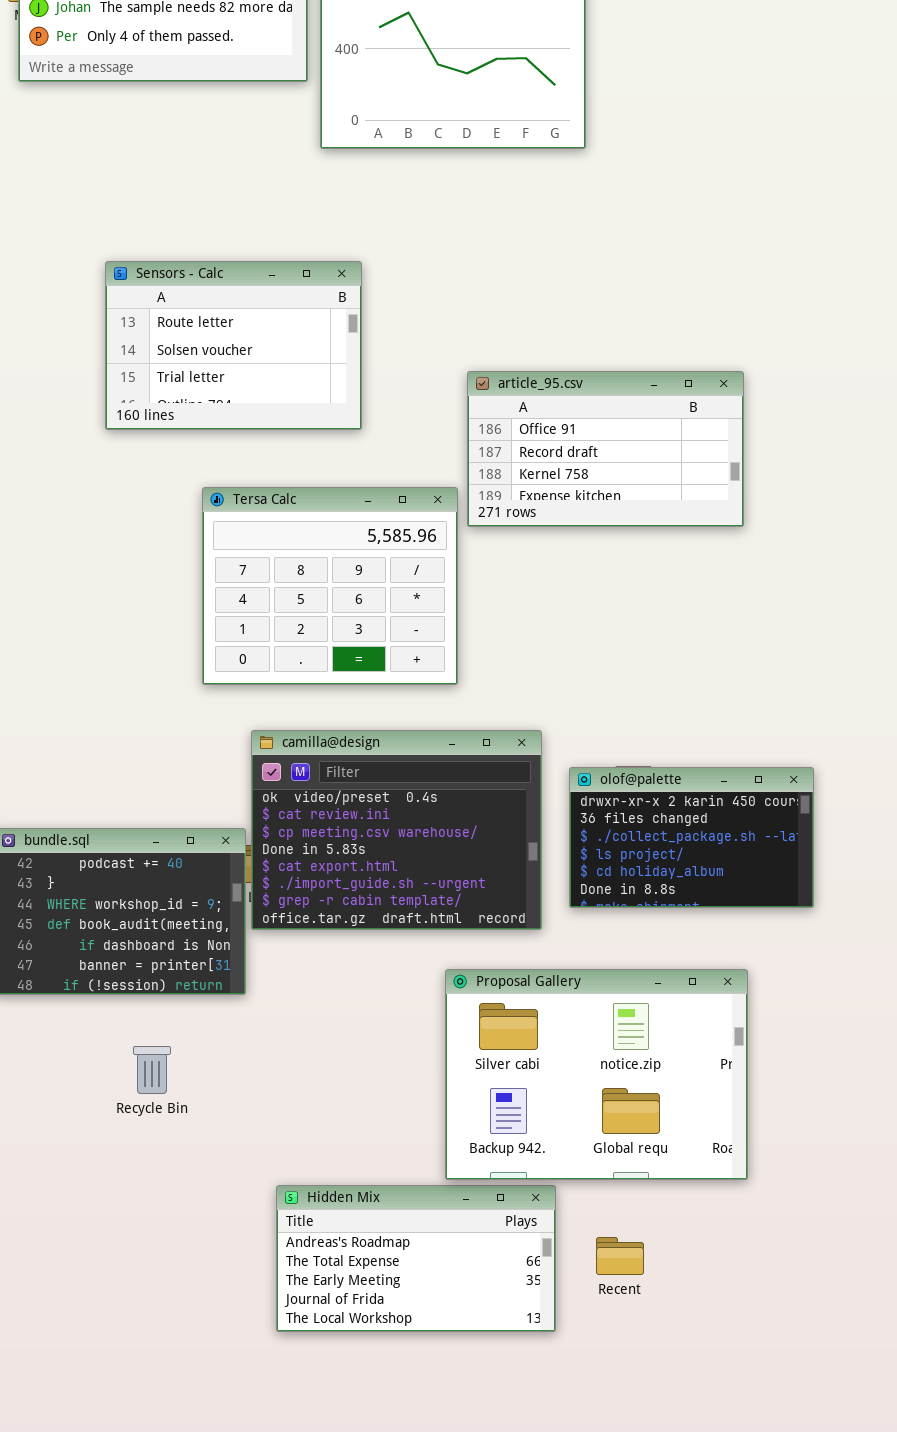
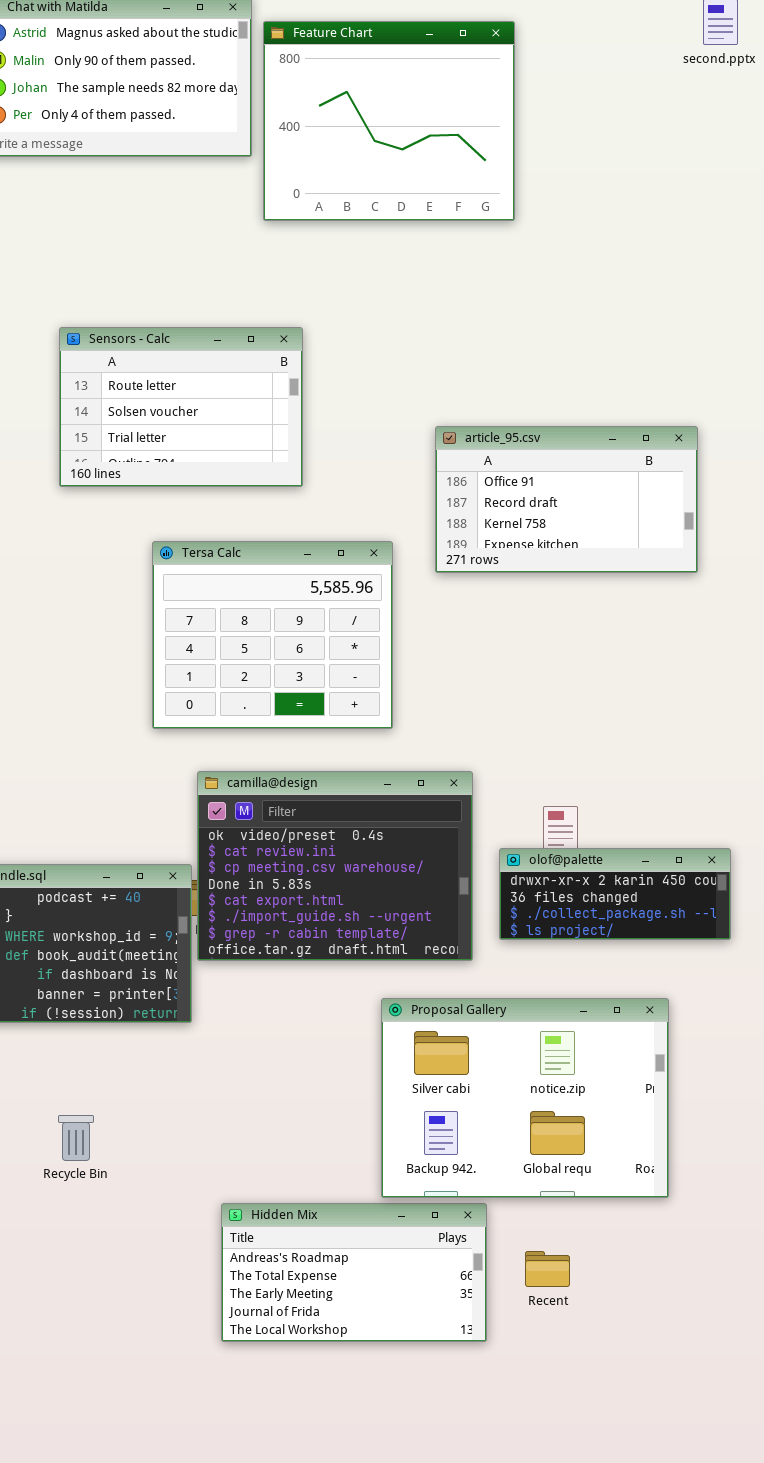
article_95.csv: [467,371,744,527] -> [435,426,698,573], moved
olof@palette: [569,767,814,908] -> [499,848,731,940], resized
Recycle Bin: [133,1046,171,1094] -> [58,1115,94,1161], moved

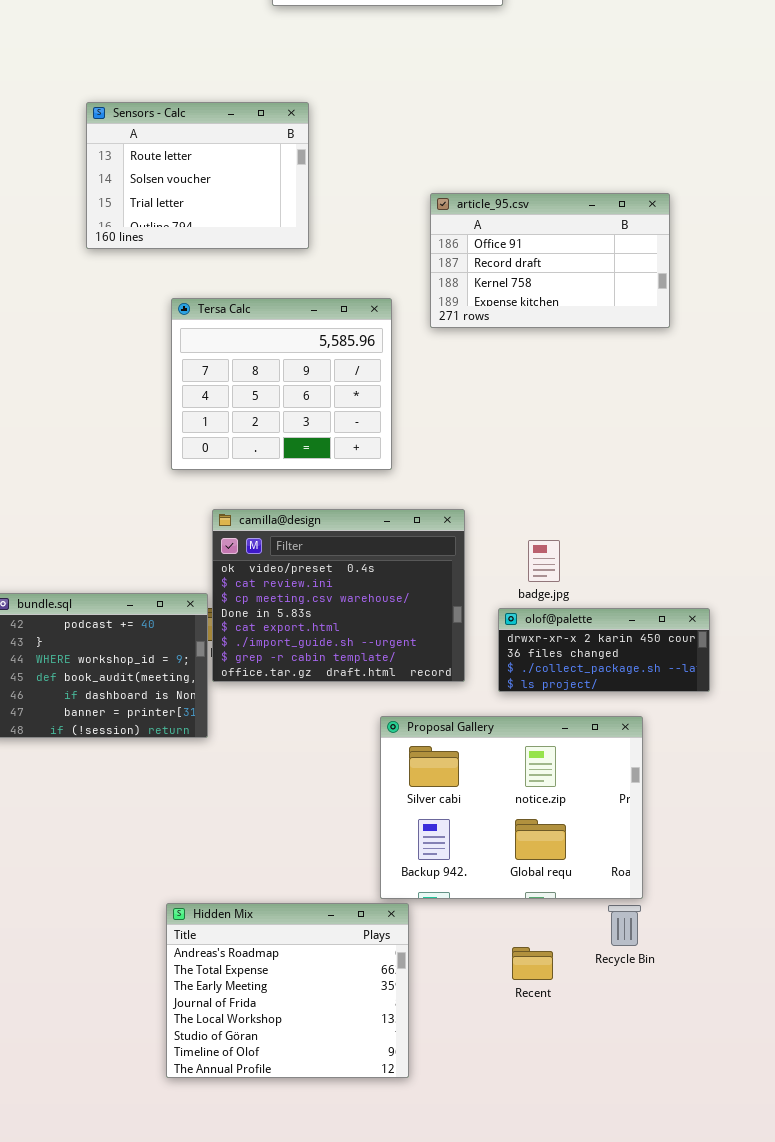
olof@palette: [499,848,731,940] -> [498,608,710,692], moved
Recycle Bin: [58,1115,94,1161] -> [608,905,641,946], moved
Hidden Mix: [221,1203,487,1342] -> [166,903,409,1078], moved, resized

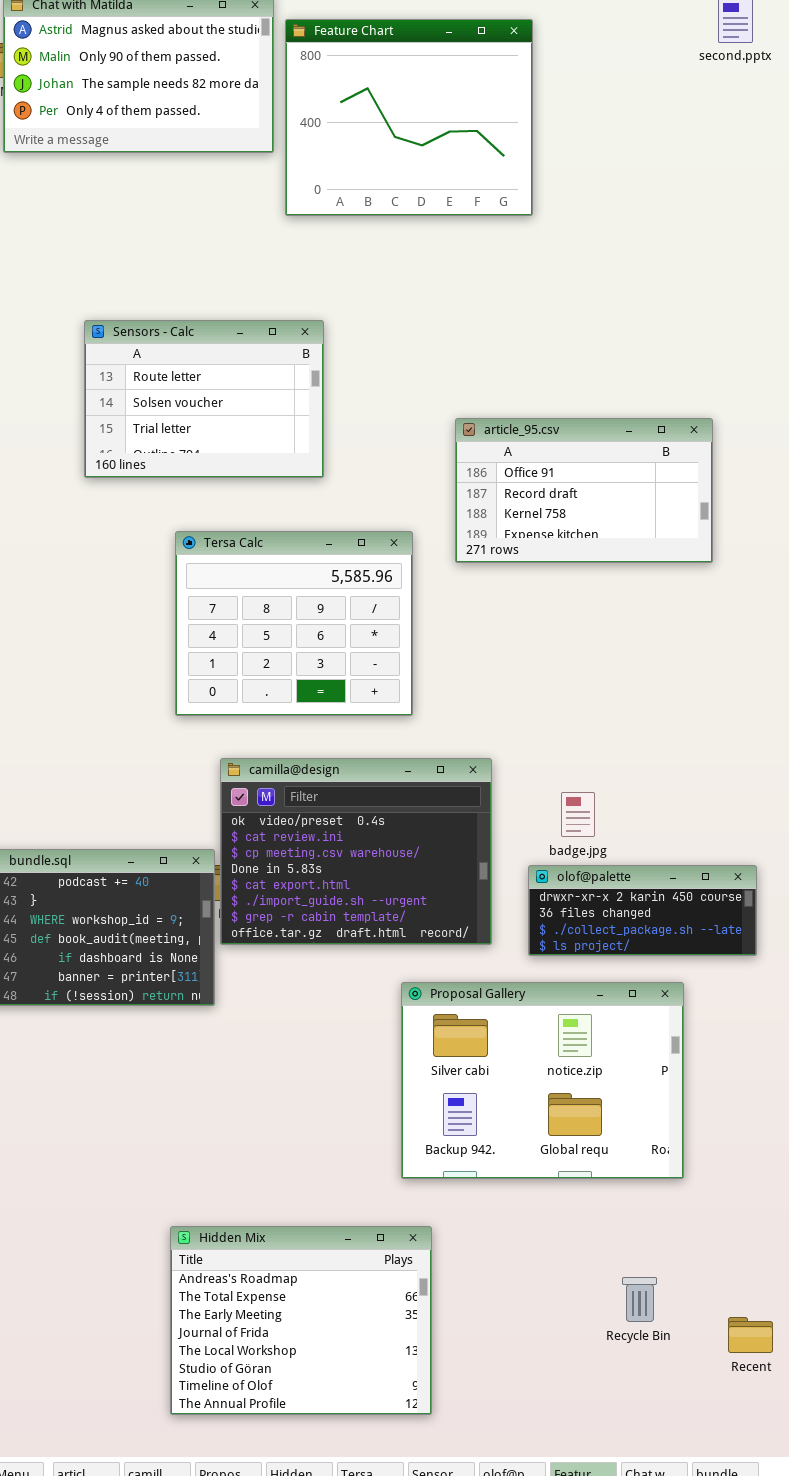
Hidden Mix: [166,903,409,1078] -> [170,1226,432,1415], moved
Recycle Bin: [608,905,641,946] -> [622,1277,657,1322], moved
Recent: [512,947,553,980] -> [728,1317,773,1353], moved

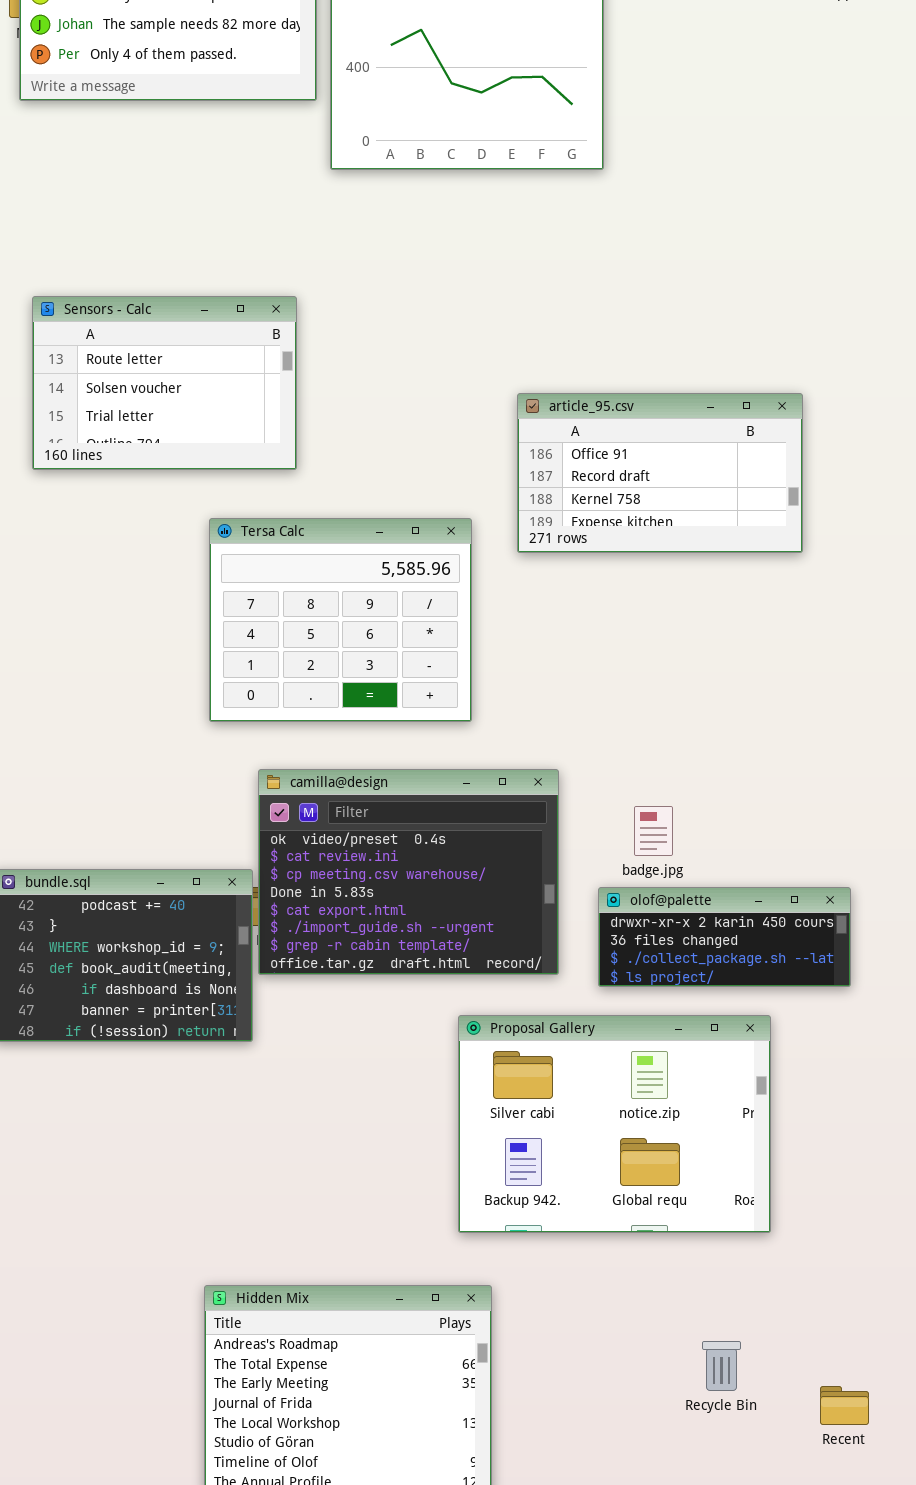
Sensors - Calc: [84,320,324,478] -> [32,296,297,470], moved

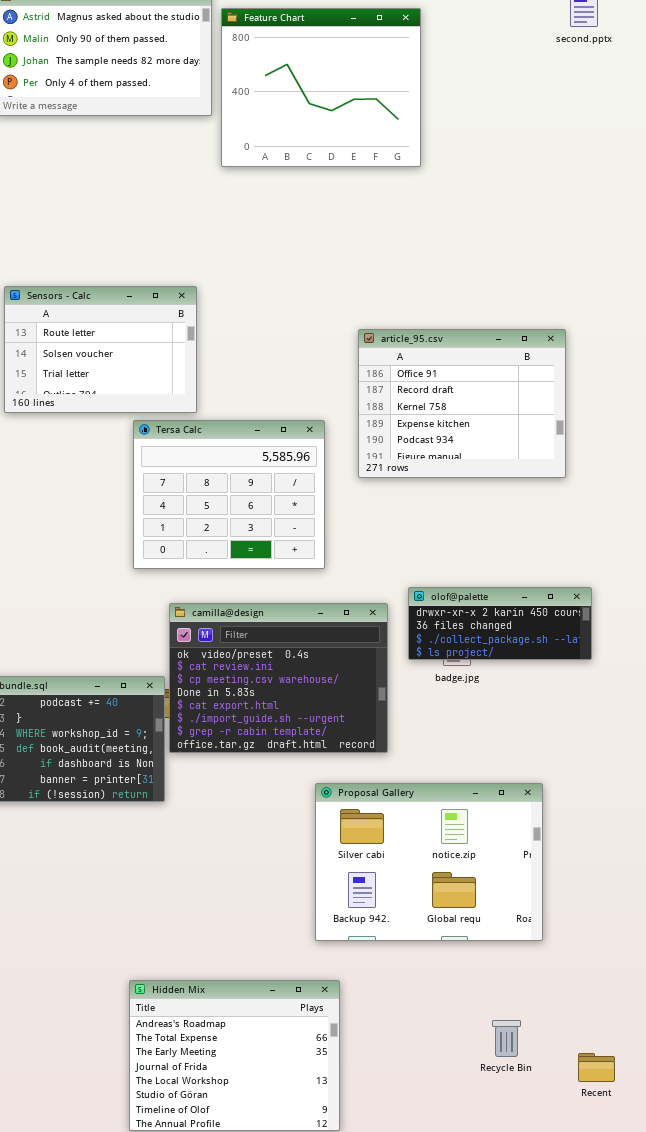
Sensors - Calc: [32,296,297,470] -> [4,286,197,413], moved
article_95.csv: [517,393,803,553] -> [358,329,566,478], resized
olof@palette: [598,887,851,987] -> [408,587,592,660], moved

